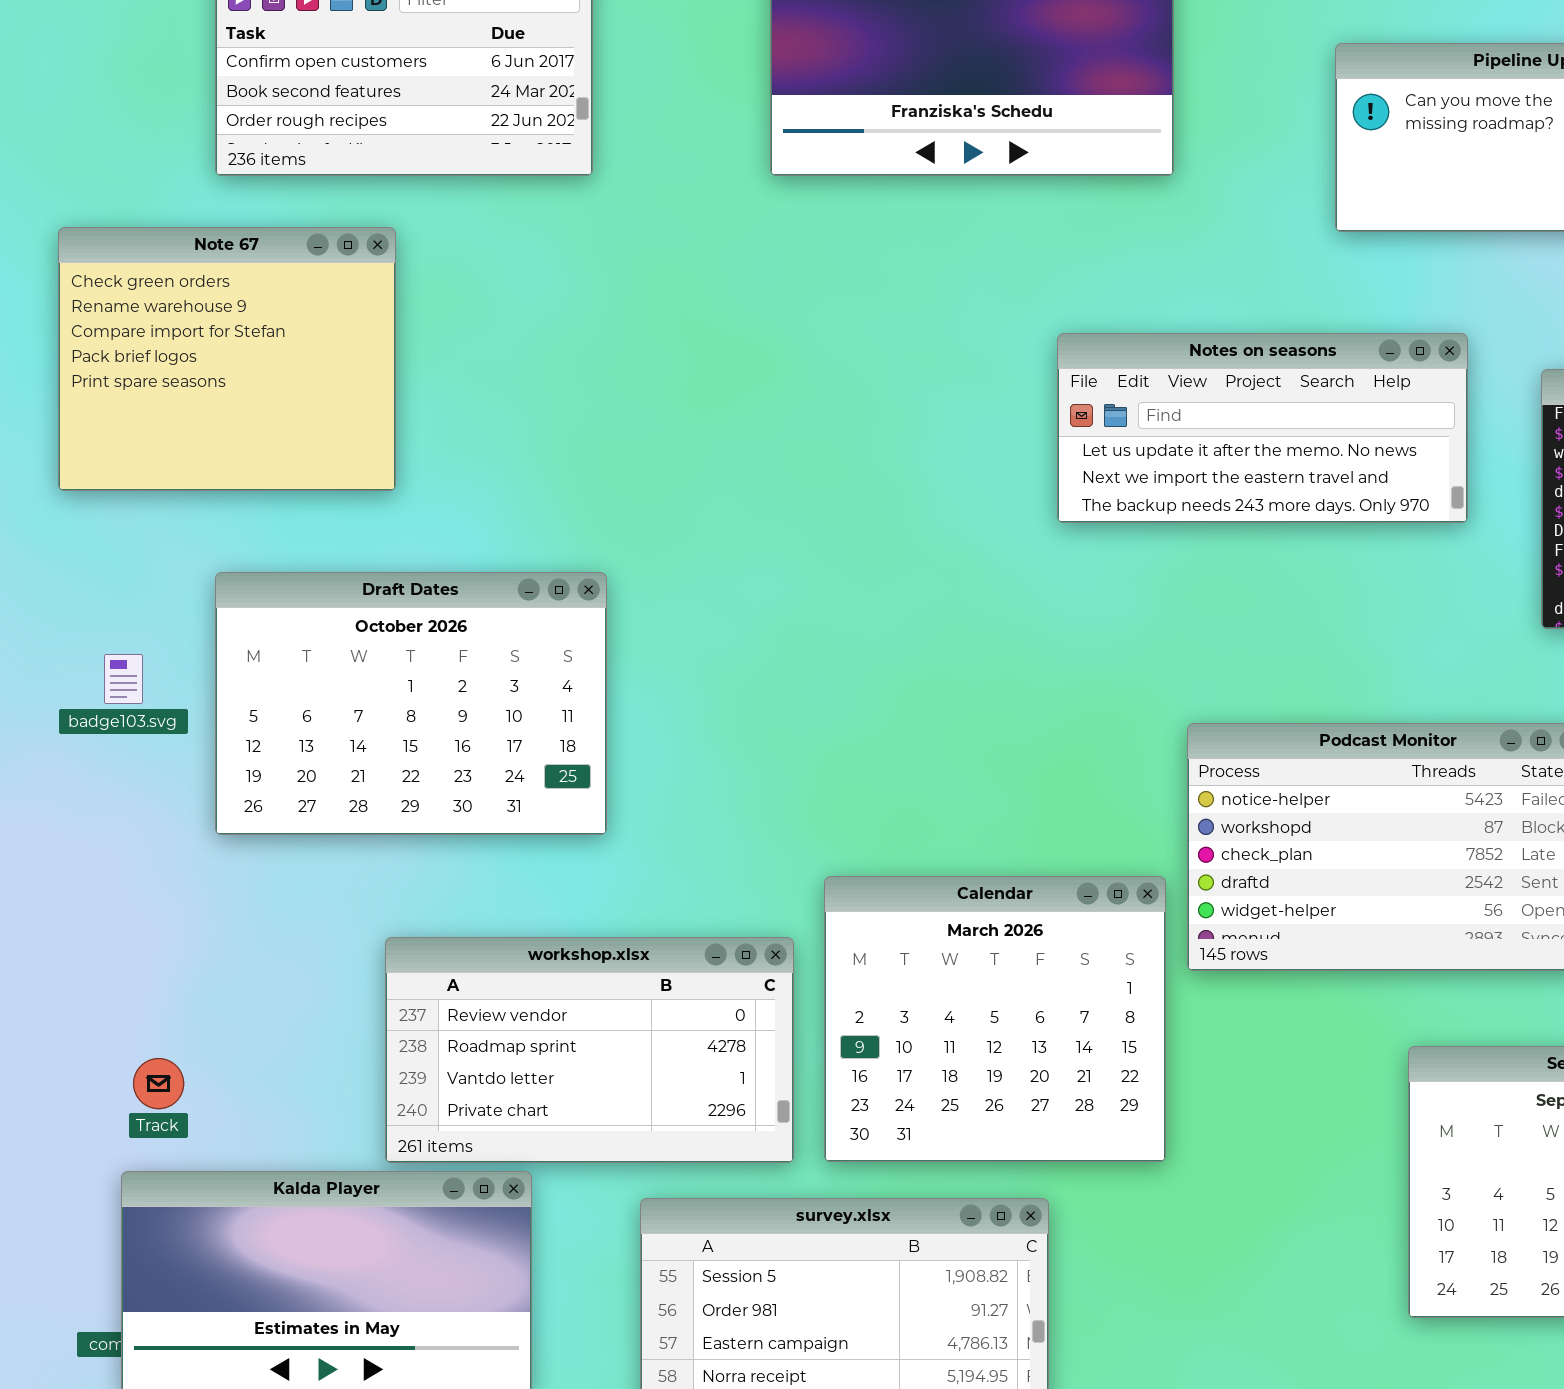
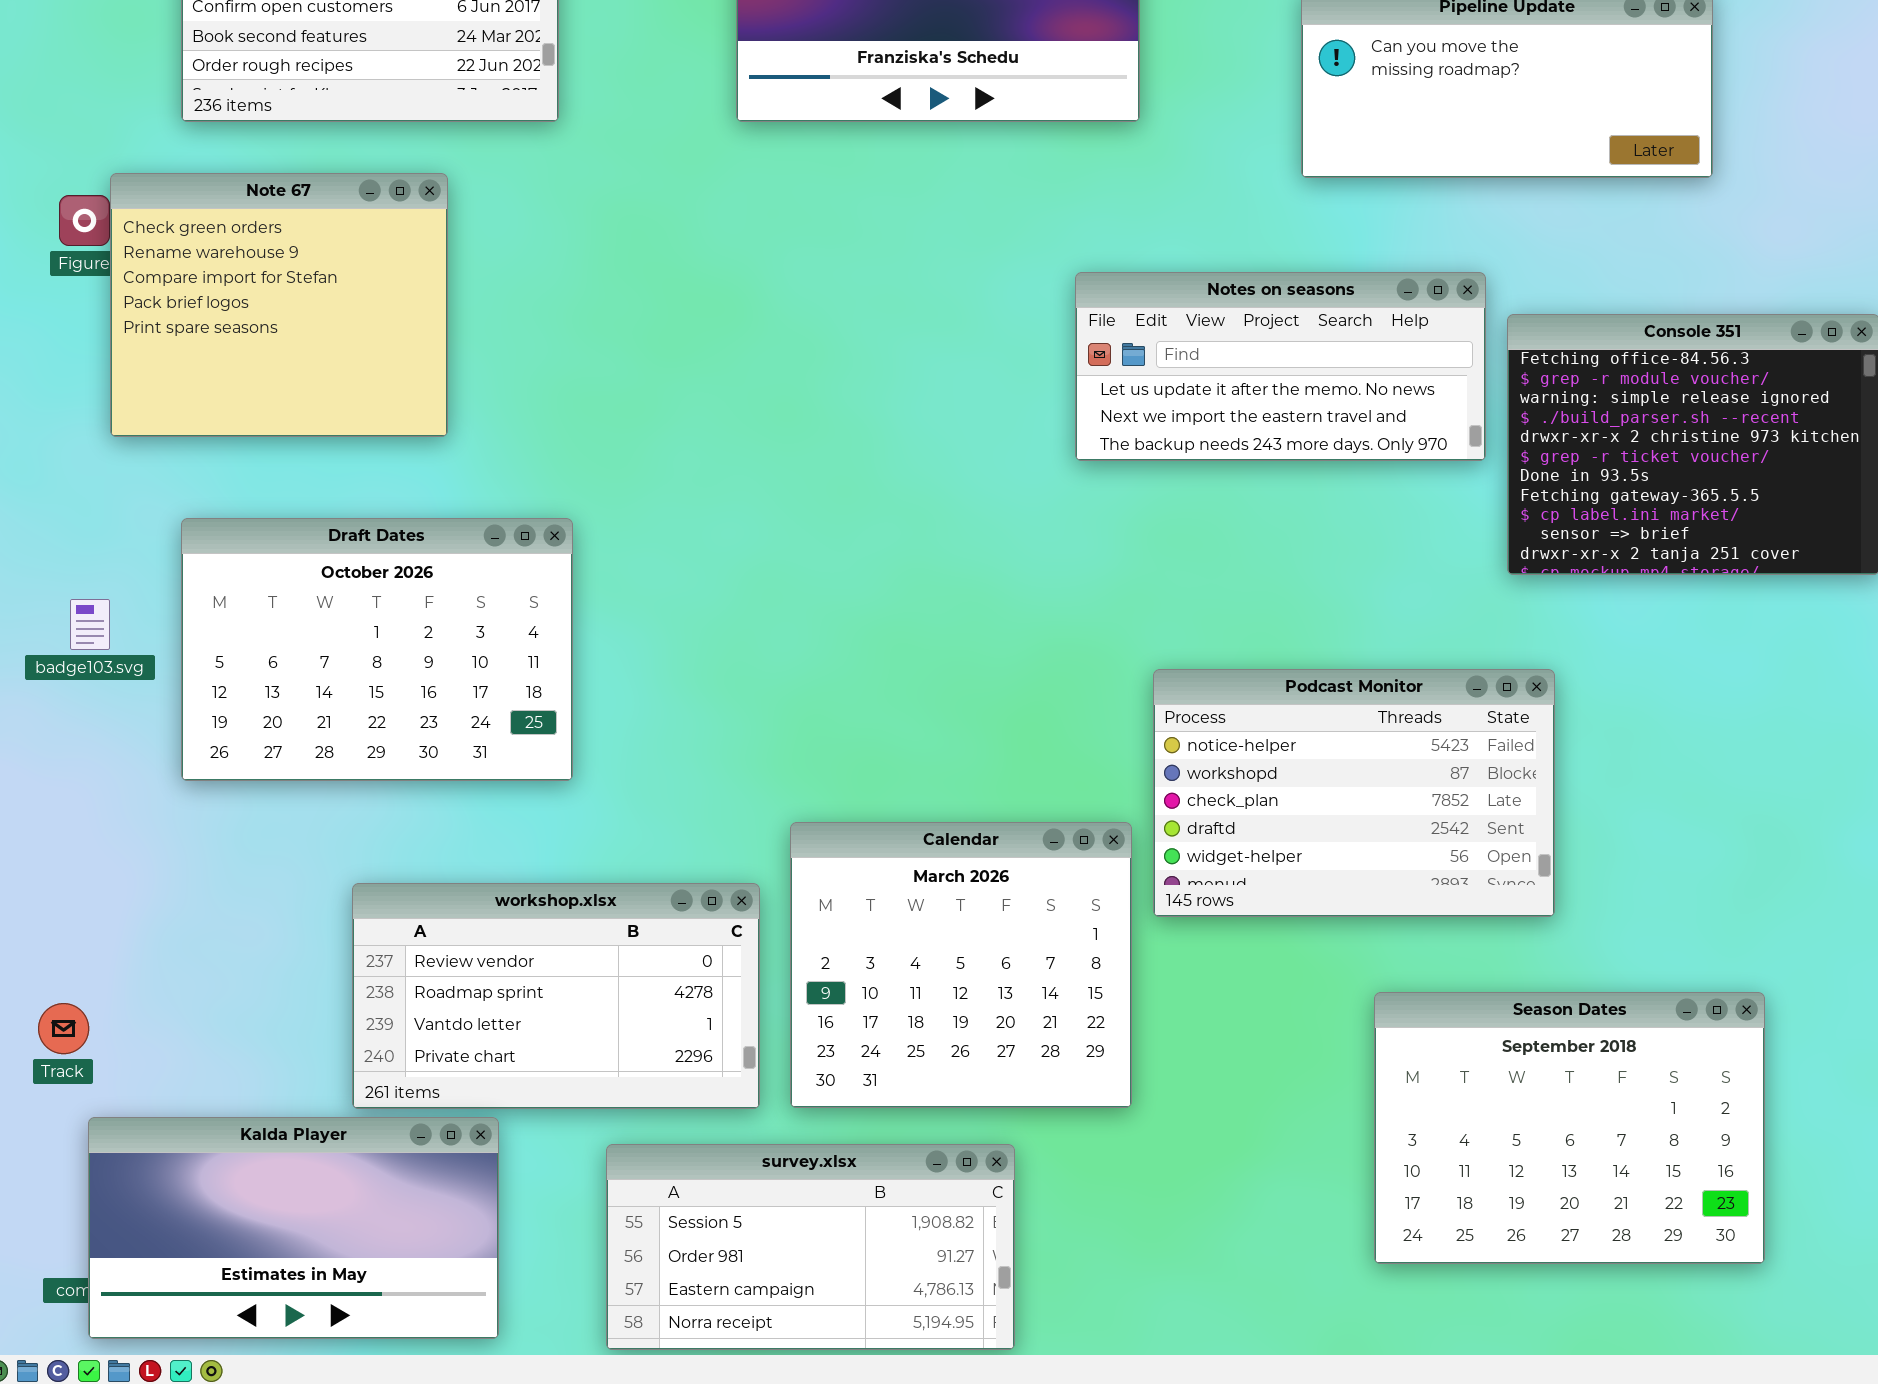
Note 67: [58,227,396,491] -> [110,173,448,437], moved
Notes on seasons: [1057,333,1468,523] -> [1075,272,1486,461], moved
Track: [133,1058,184,1109] -> [38,1003,89,1054], moved

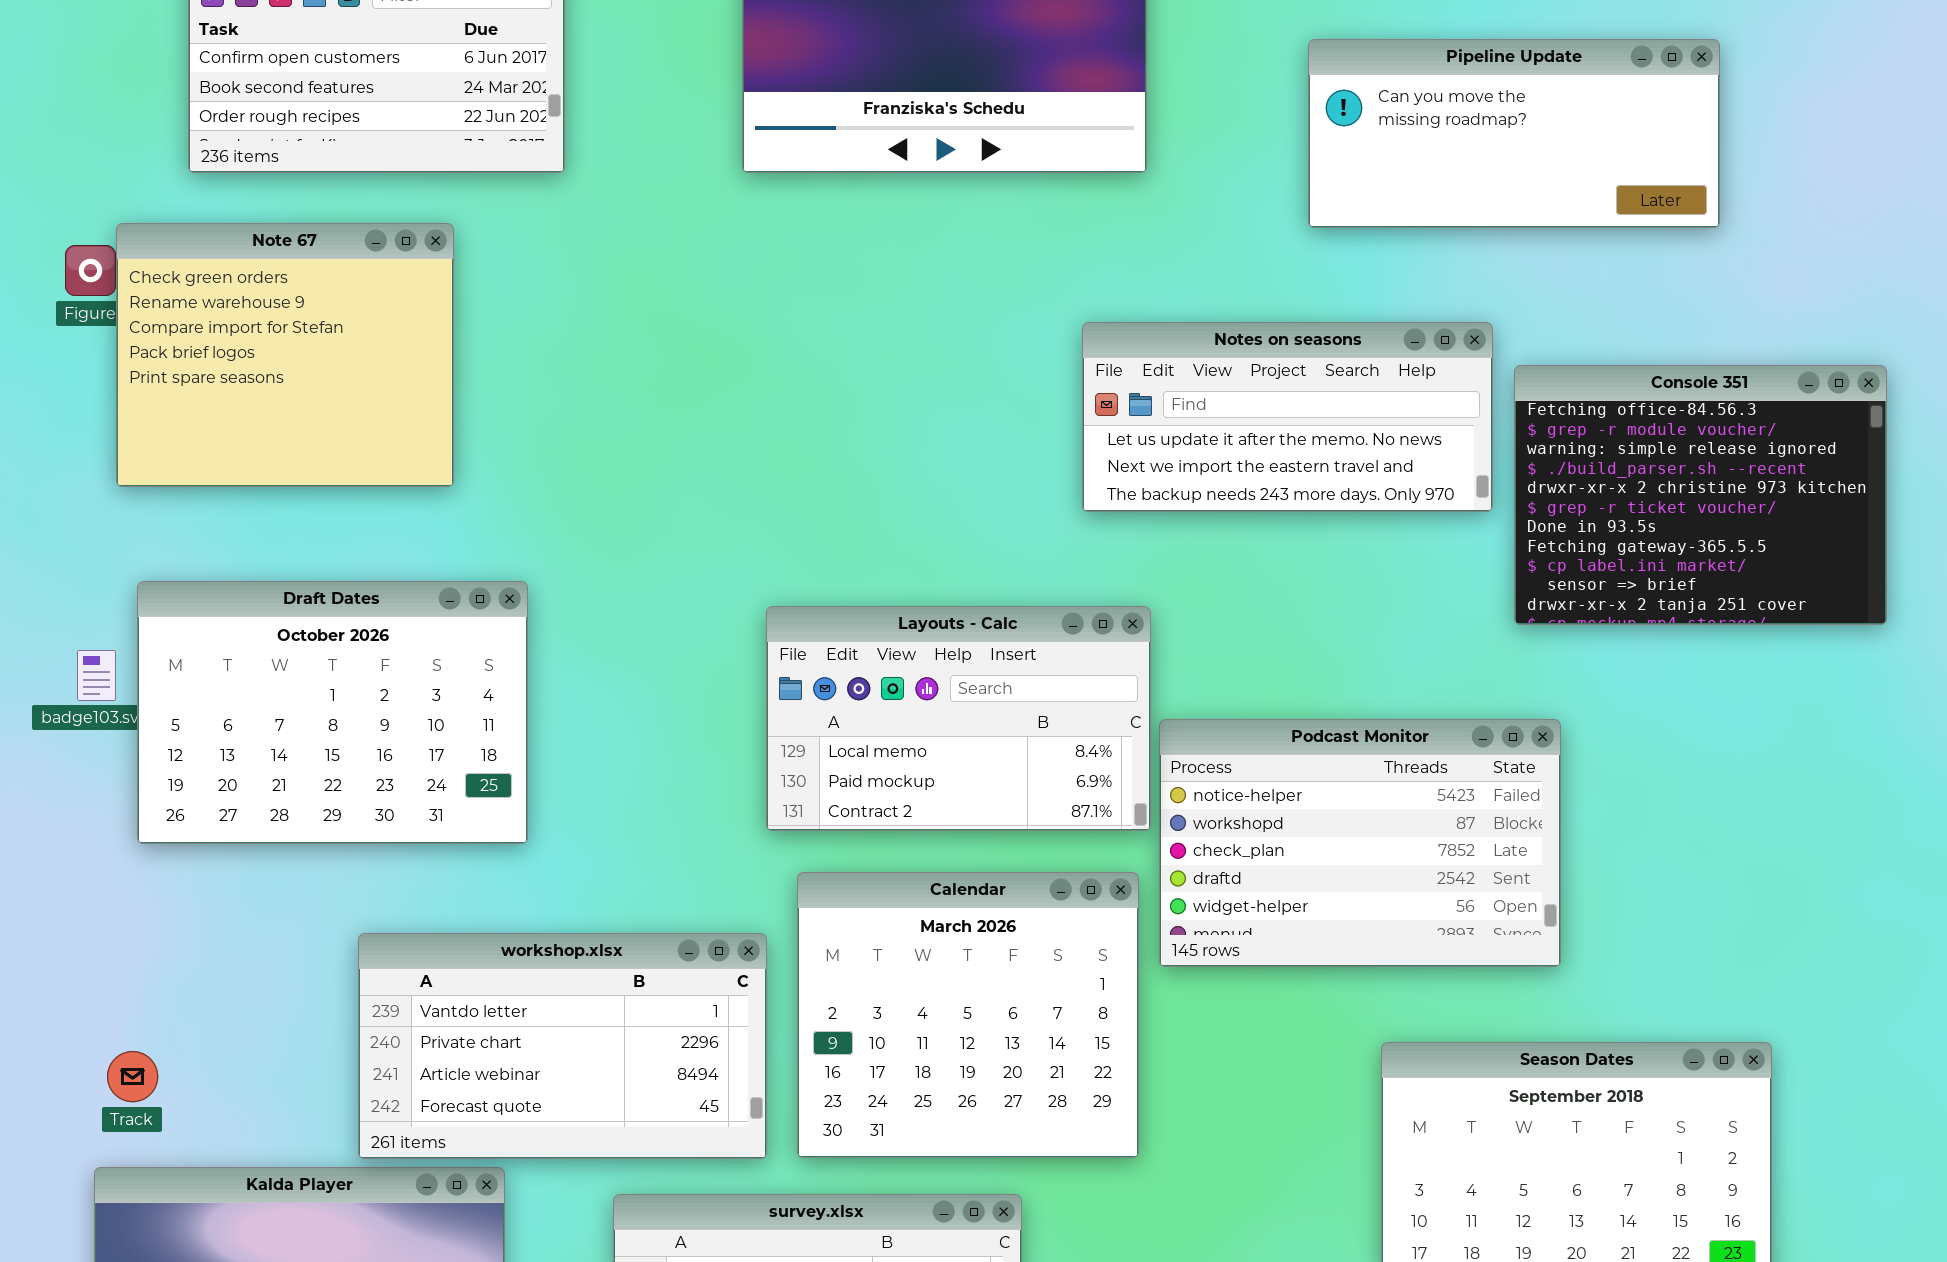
Draft Dates: [181,518,573,781] -> [137,581,528,844], moved
Layouts - Calc: none -> [766,606,1151,831], opened
workshop.xlsx: [352,883,760,1109] -> [358,933,767,1159], scrolled down 2 rows
Track: [38,1003,89,1054] -> [107,1051,158,1102], moved

